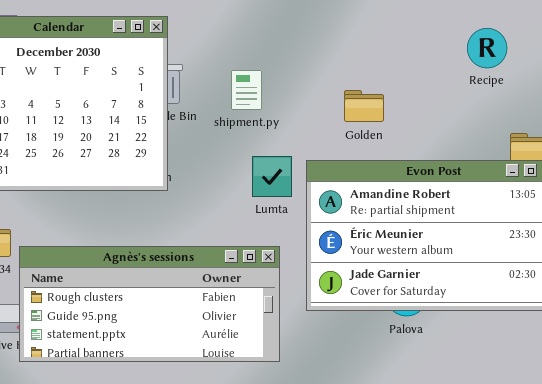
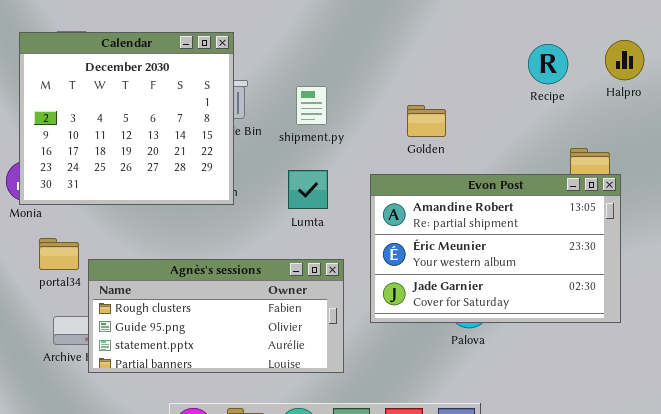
Lumta: [252,156,292,197] -> [288,170,328,209], moved

